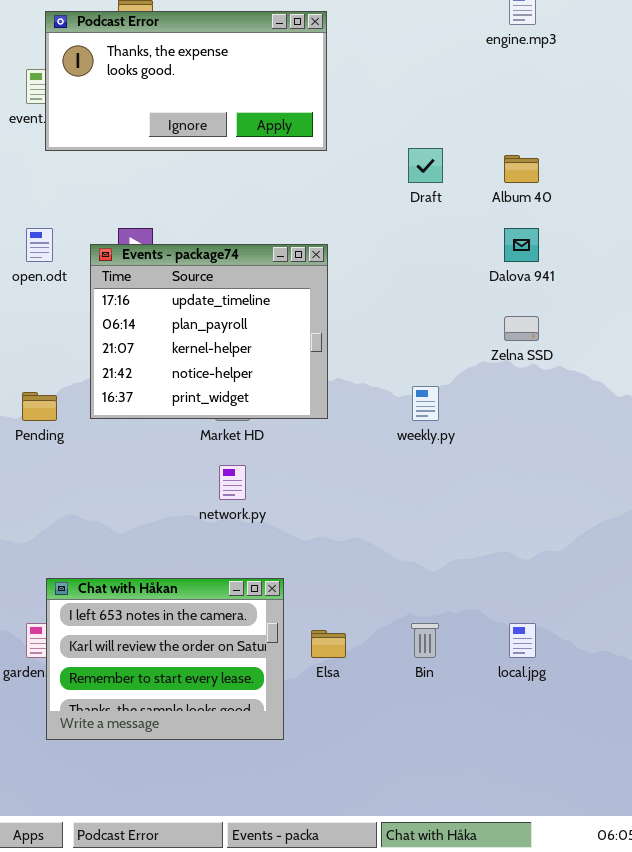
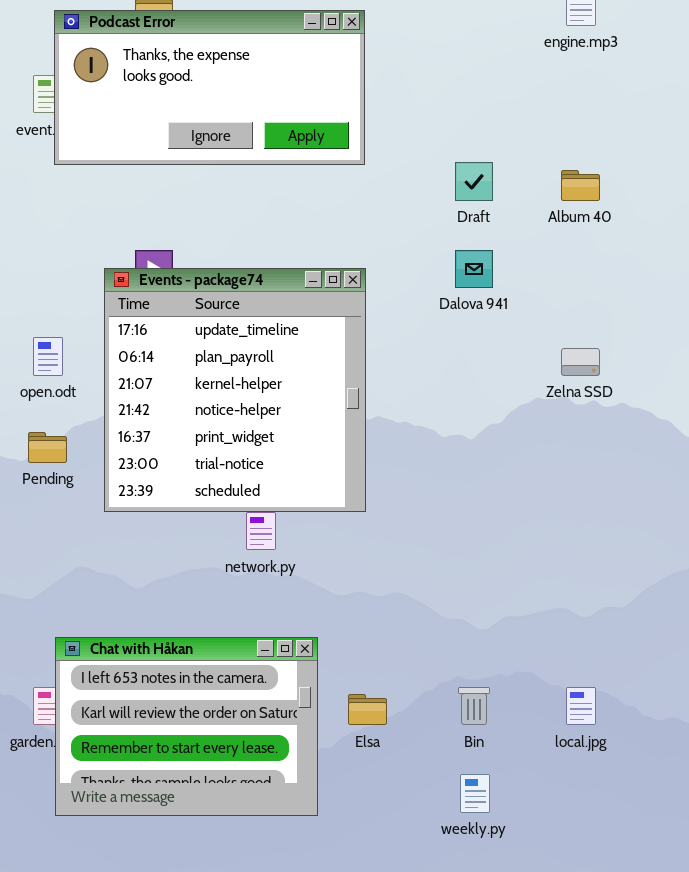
open.odt: [26,228,53,262] -> [33,337,63,376], moved
Dalova 941: [504,228,539,262] -> [455,250,493,288], moved
Events - package74: [90,244,328,419] -> [104,268,366,512], resized
weekly.py: [412,386,439,421] -> [460,774,490,813], moved

